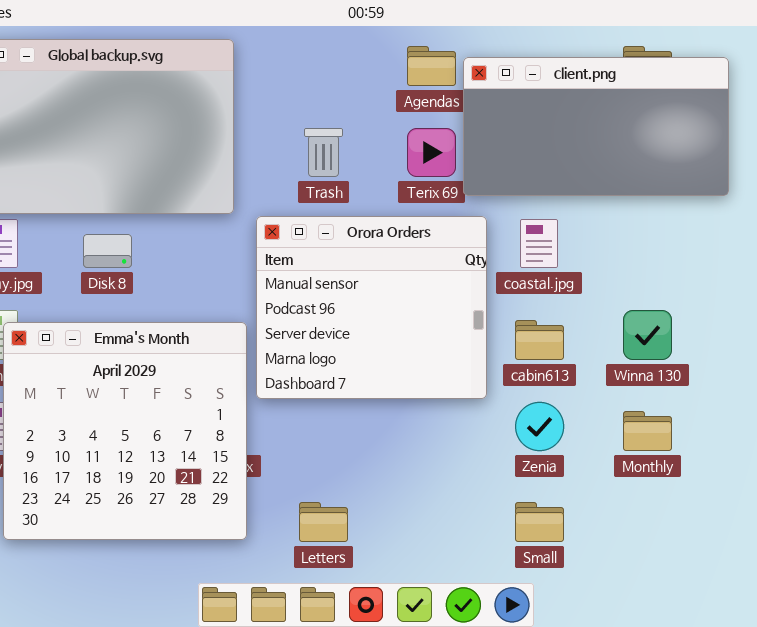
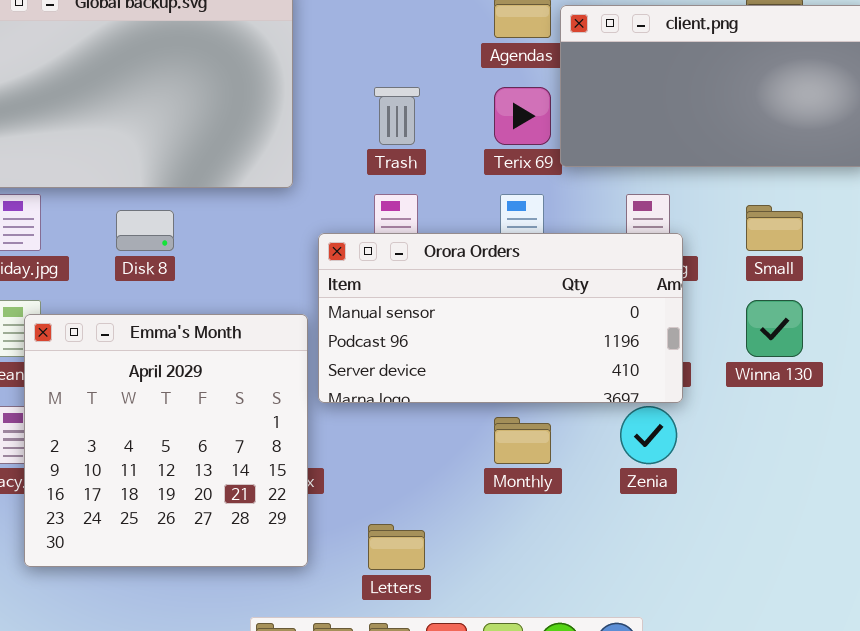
Orora Orders: [256,216,487,399] -> [318,233,683,403], resized
Monthly: [623,411,672,451] -> [494,417,551,464], moved
Small: [515,502,564,542] -> [746,205,803,251], moved

